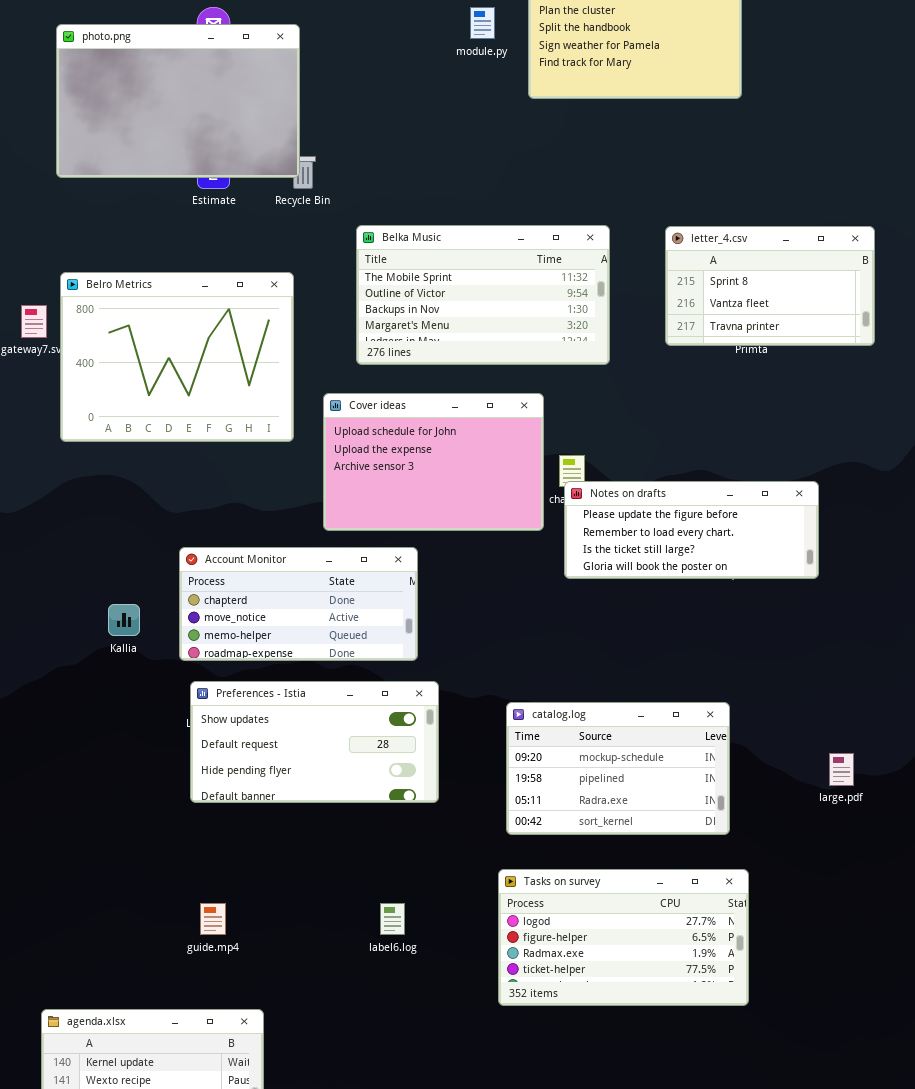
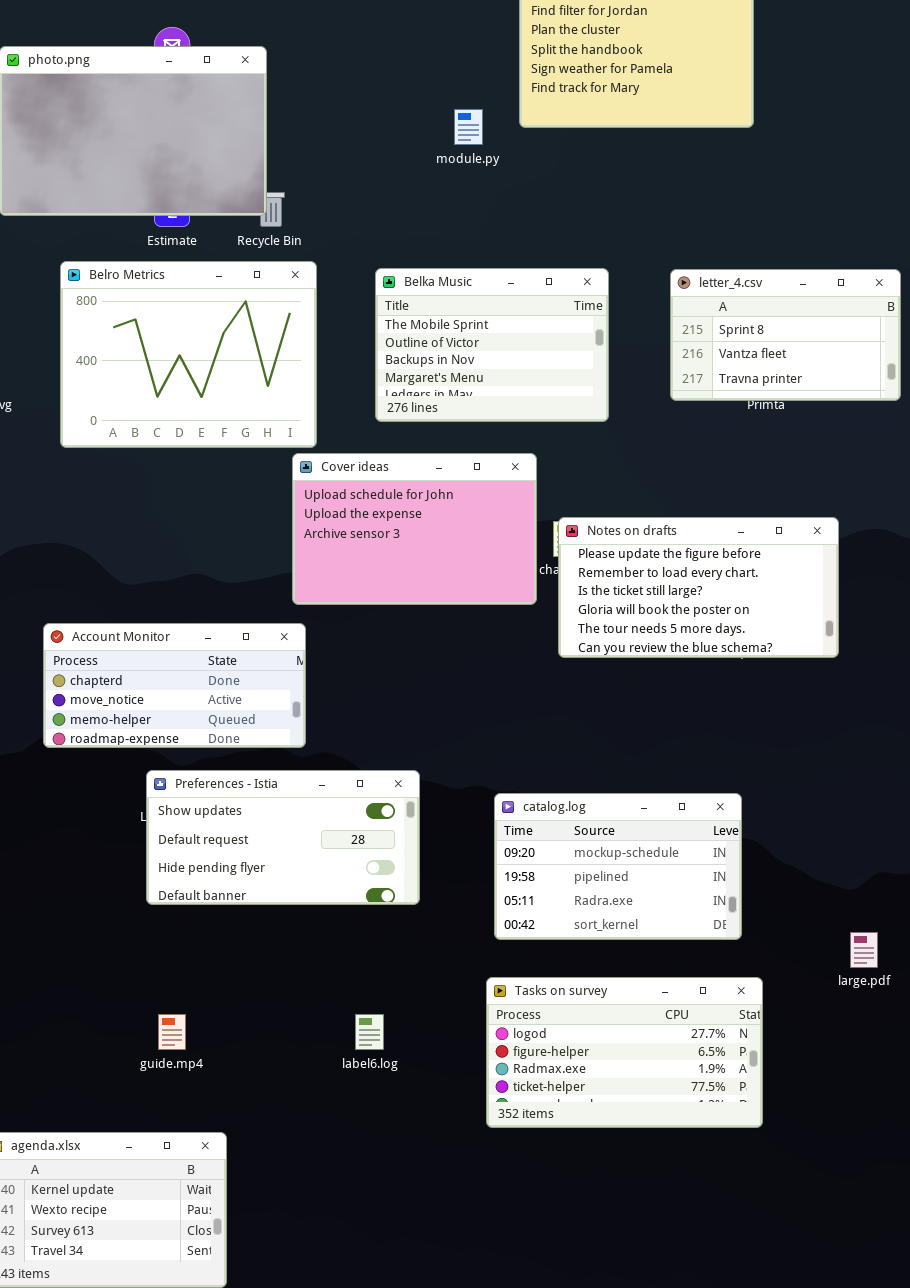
module.py: [470,7,495,39] -> [454,109,483,145], moved
Belka Music: [356,225,610,365] -> [375,268,609,422], resized
Belro Metrics: [60,272,294,442] -> [60,261,317,448], moved
Notes on drafts: [564,481,819,579] -> [558,517,839,658], resized
Account Monitor: [179,547,418,661] -> [43,623,306,748], moved
large.pdf: [829,753,854,786] -> [850,932,878,968], moved

